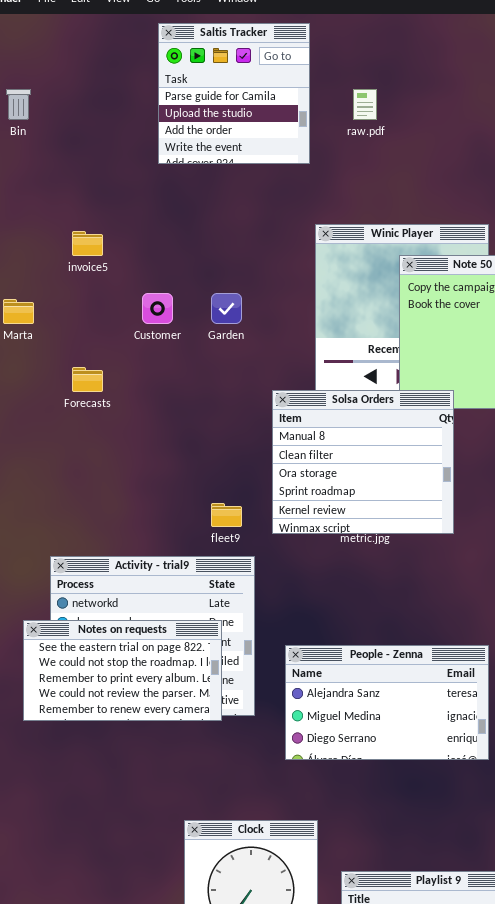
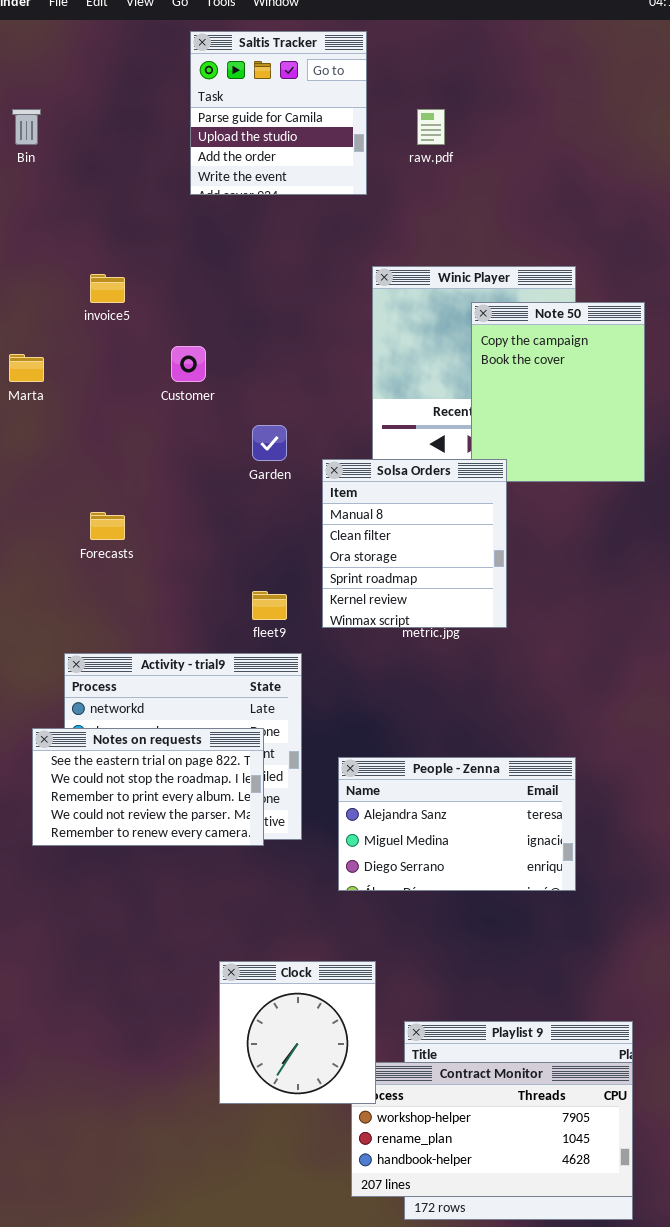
Garden: [211,293,242,324] -> [252,425,287,461], moved
Forecasts: [72,367,103,392] -> [90,512,125,540], moved
Solsa Orders: [272,390,454,534] -> [322,459,507,628], resized

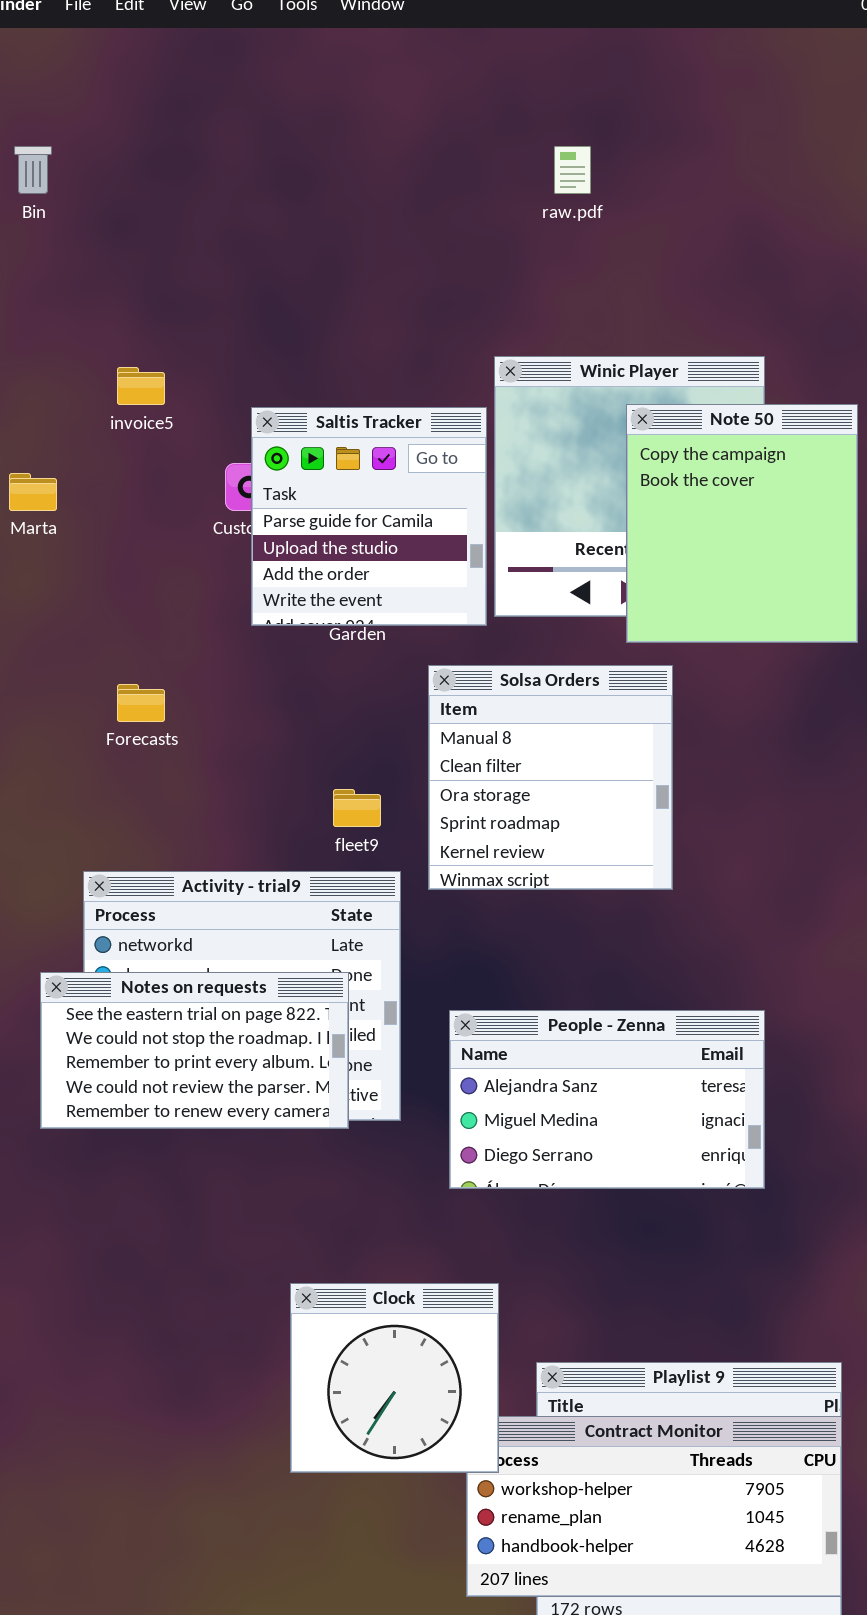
Saltis Tracker: [190,31,367,195] -> [251,407,487,626], moved
Solsa Orders: [322,459,507,628] -> [428,665,673,890], moved

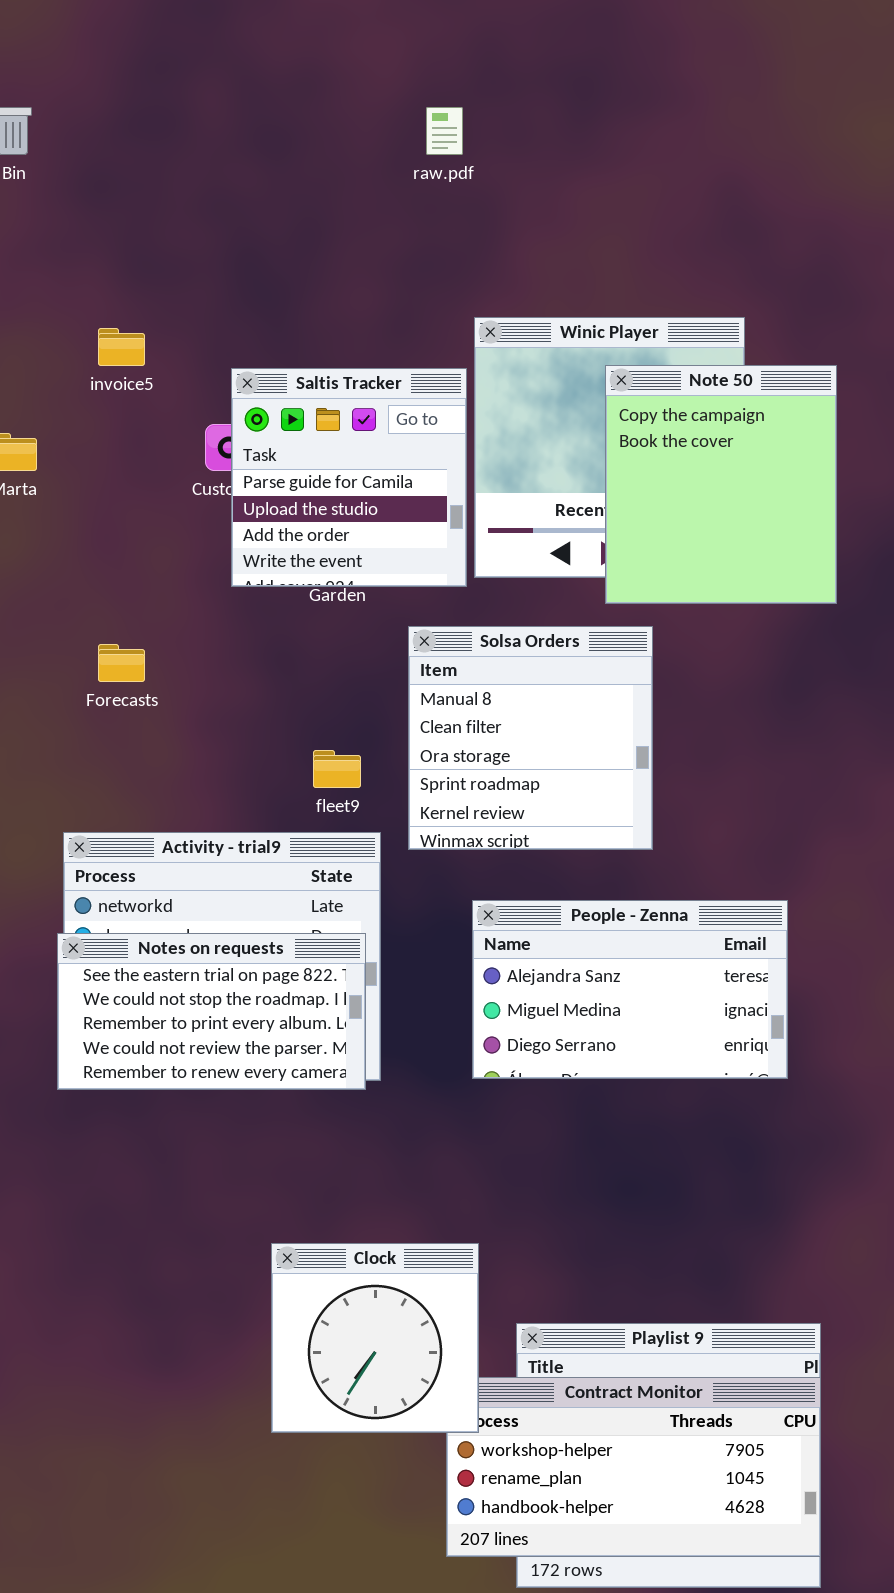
raw.pdf: [554,146,591,194] -> [426,107,463,155], moved
Notes on requests: [40,972,349,1129] -> [57,933,366,1090], moved
People - Zenna: [449,1010,765,1189] -> [472,900,788,1079], moved

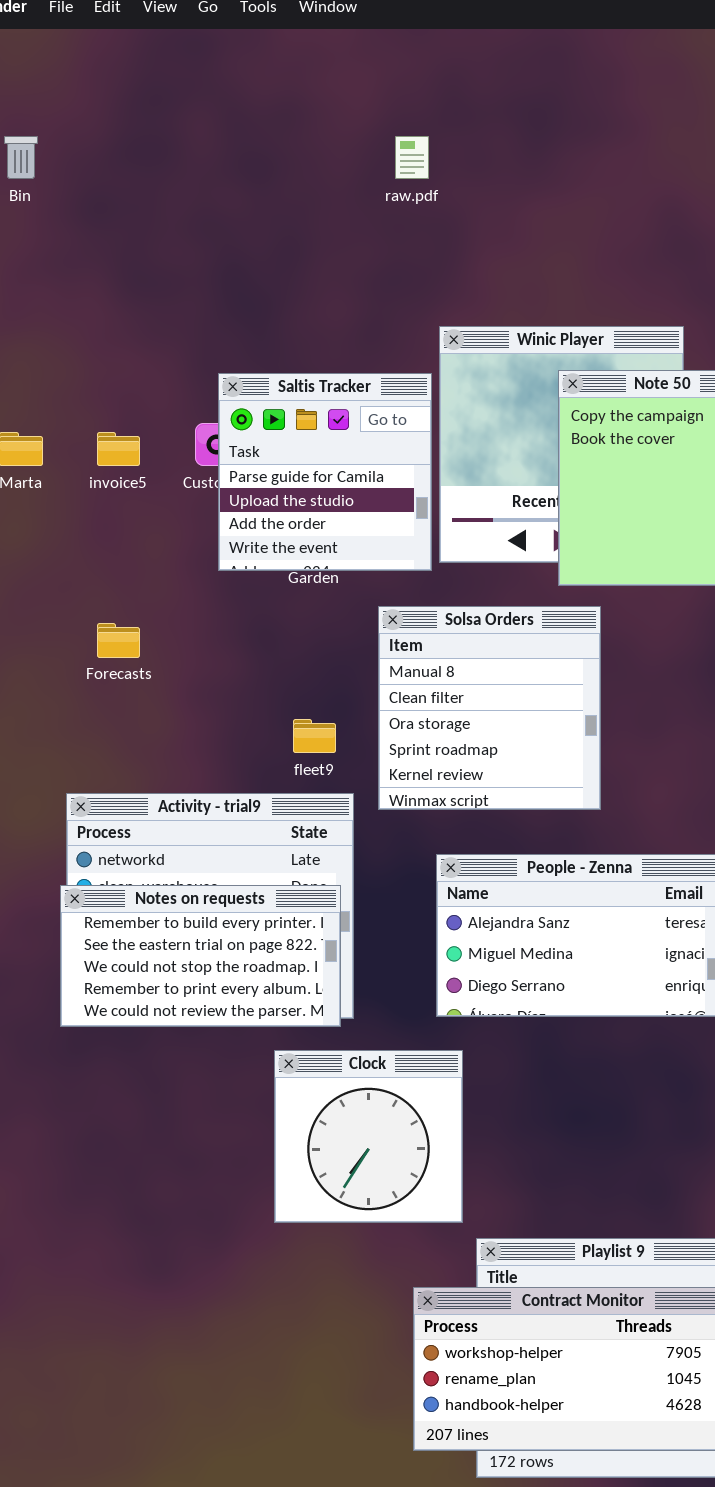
invoice5: [98,328,145,366] -> [97,432,140,466], moved
Notes on requests: [57,933,366,1090] -> [60,885,341,1027], scrolled up 1 row
Clock: [271,1243,479,1433] -> [274,1050,463,1223], moved

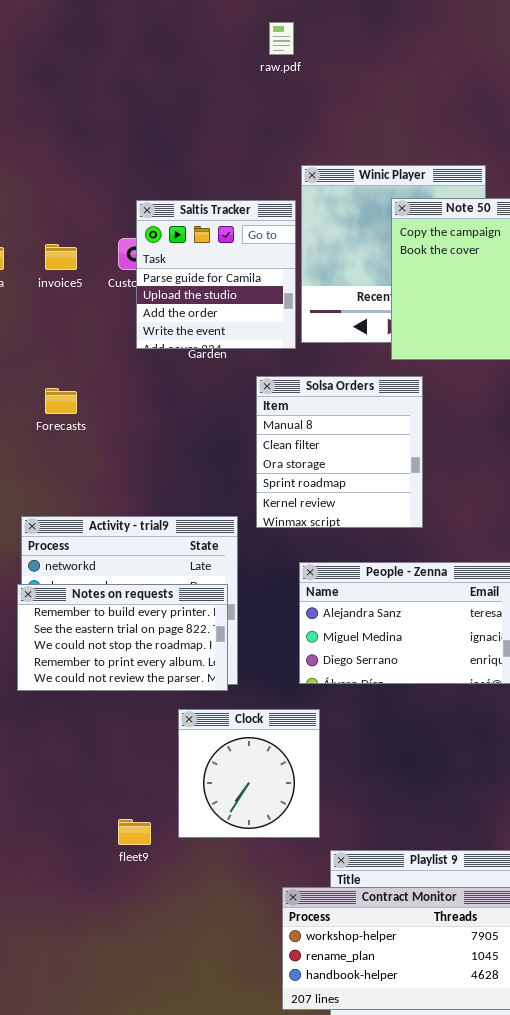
fleet9: [293,719,336,753] -> [118,819,151,845], moved

